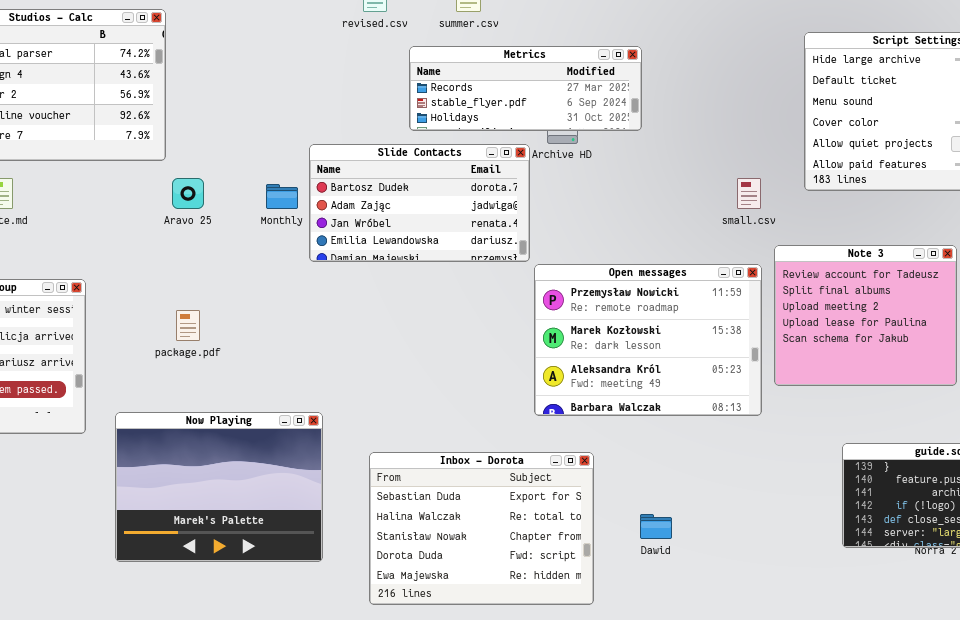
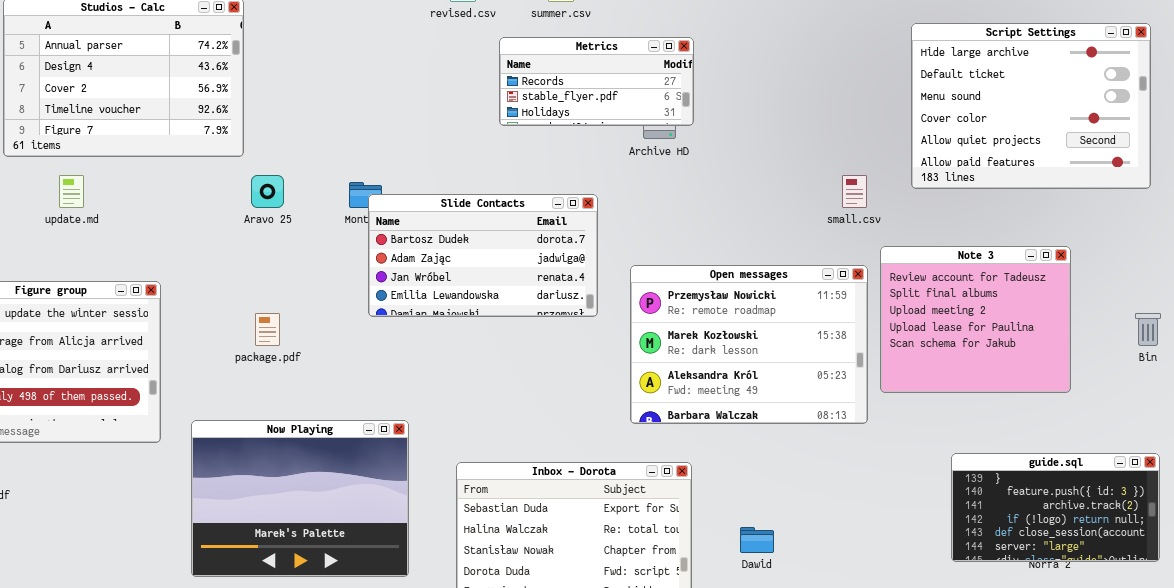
Metrics: [409,46,642,131] -> [499,37,694,126], resized
Slide Contacts: [309,144,530,262] -> [368,194,598,317], moved

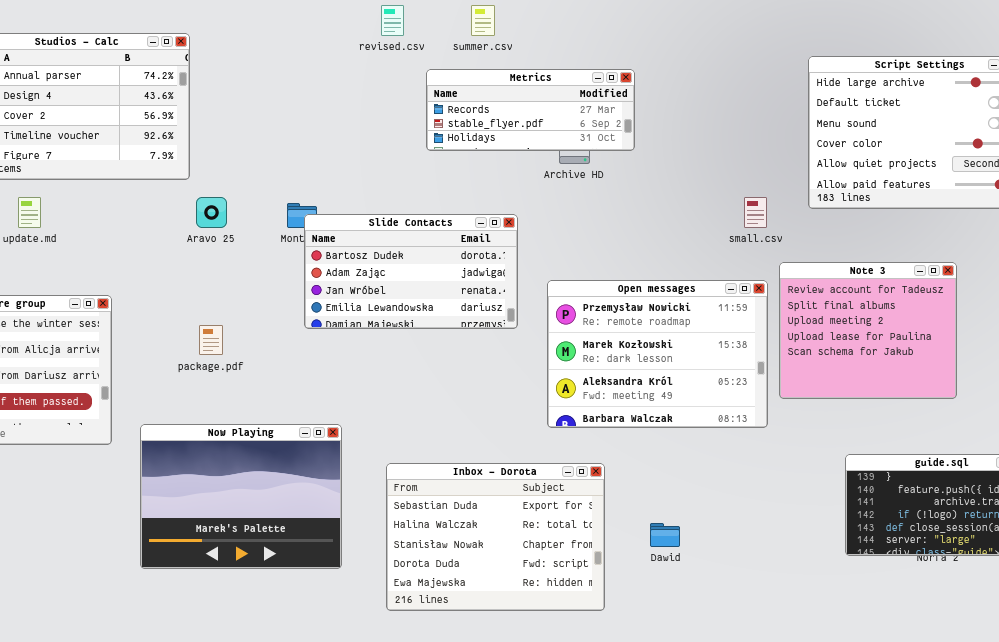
Metrics: [499,37,694,126] -> [426,69,635,151], resized

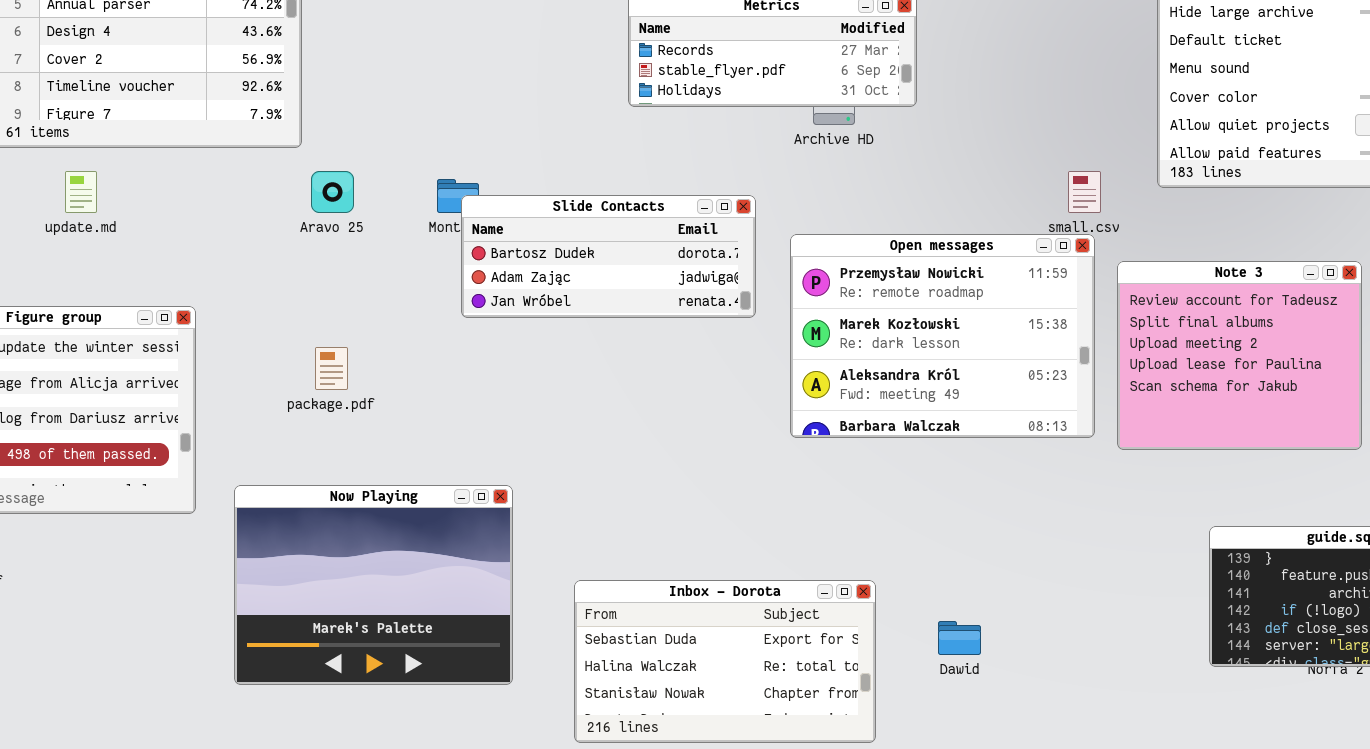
Slide Contacts: [304,214,518,329] -> [461,195,756,318], resized
Open messages: [547,280,768,428] -> [790,234,1095,438], moved
Inbox - Dorota: [386,463,605,611] -> [574,580,876,743], resized

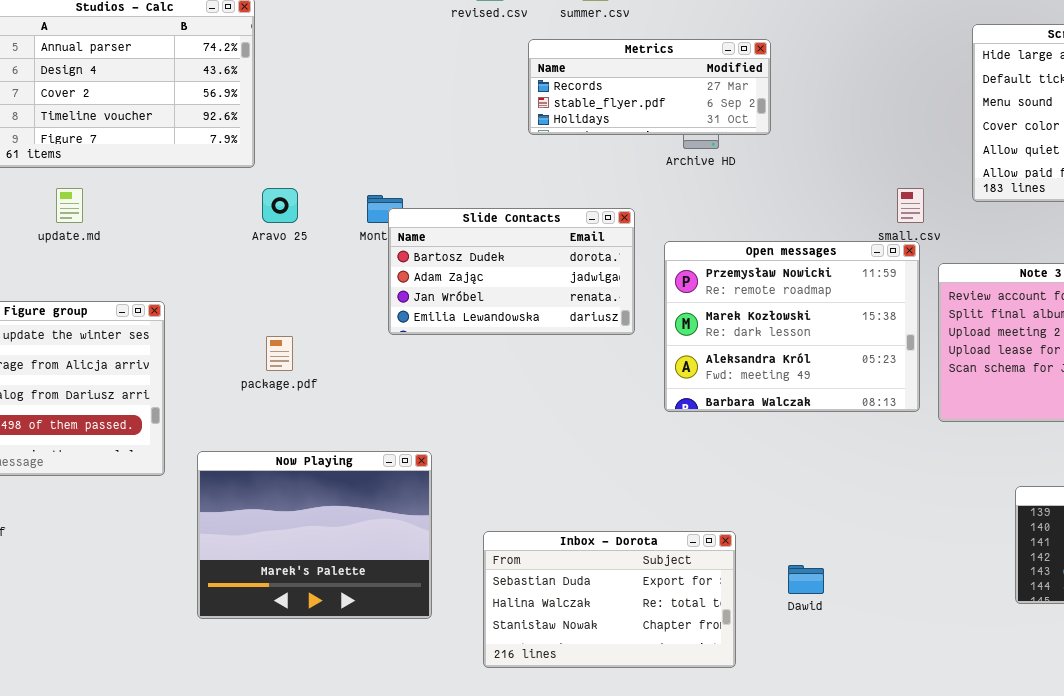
Slide Contacts: [461,195,756,318] -> [388,208,635,335], resized

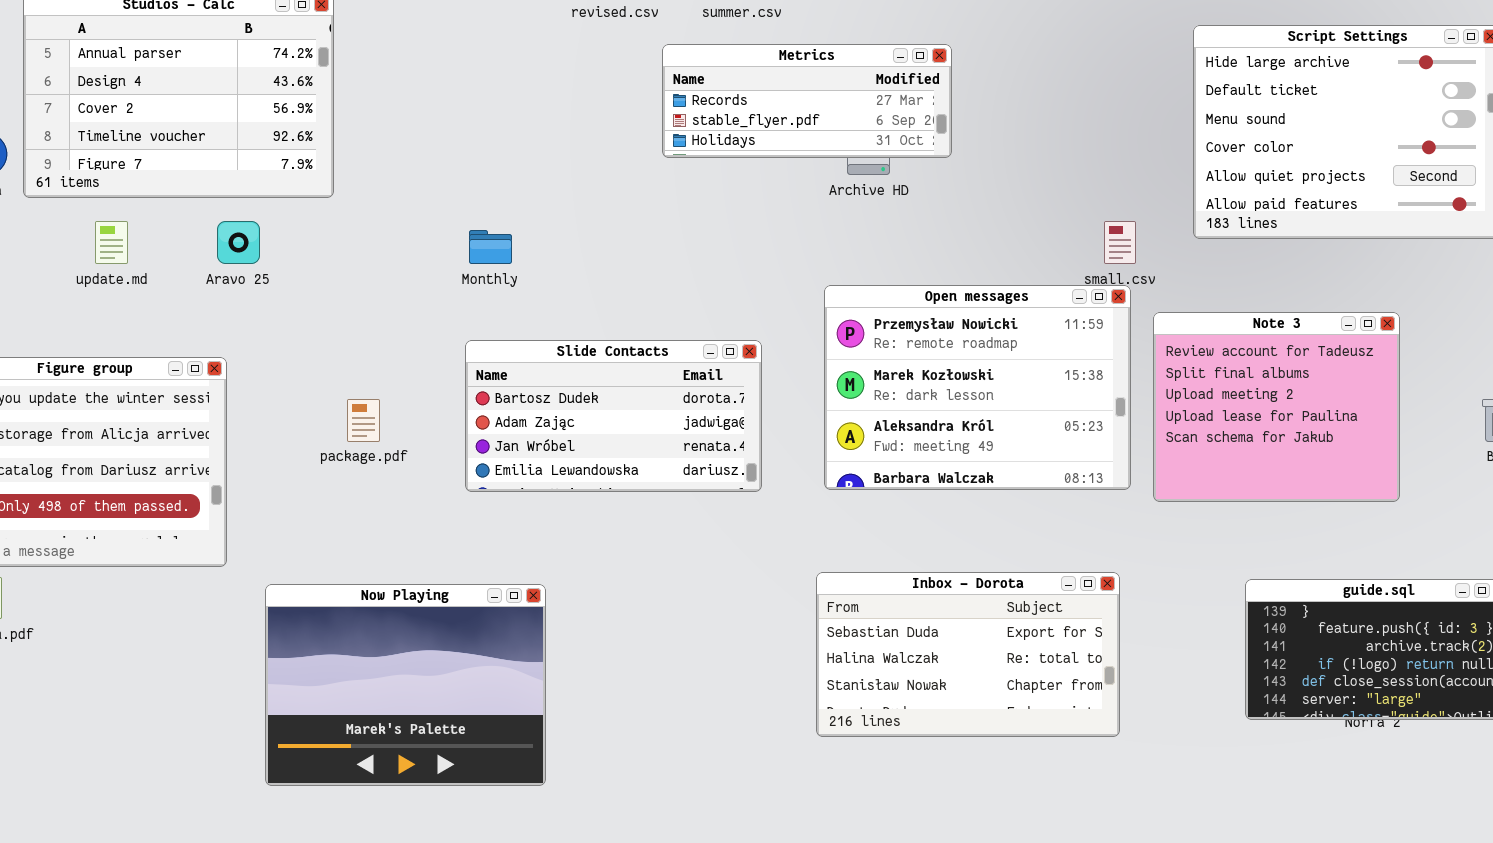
Aravo 25: [262,188,298,223] -> [217,221,260,264], moved
Slide Contacts: [388,208,635,335] -> [465,340,762,492], moved
Now Playing: [197,451,432,619] -> [265,584,546,786], moved
Inbox - Dorota: [483,531,736,668] -> [816,572,1120,737], moved

